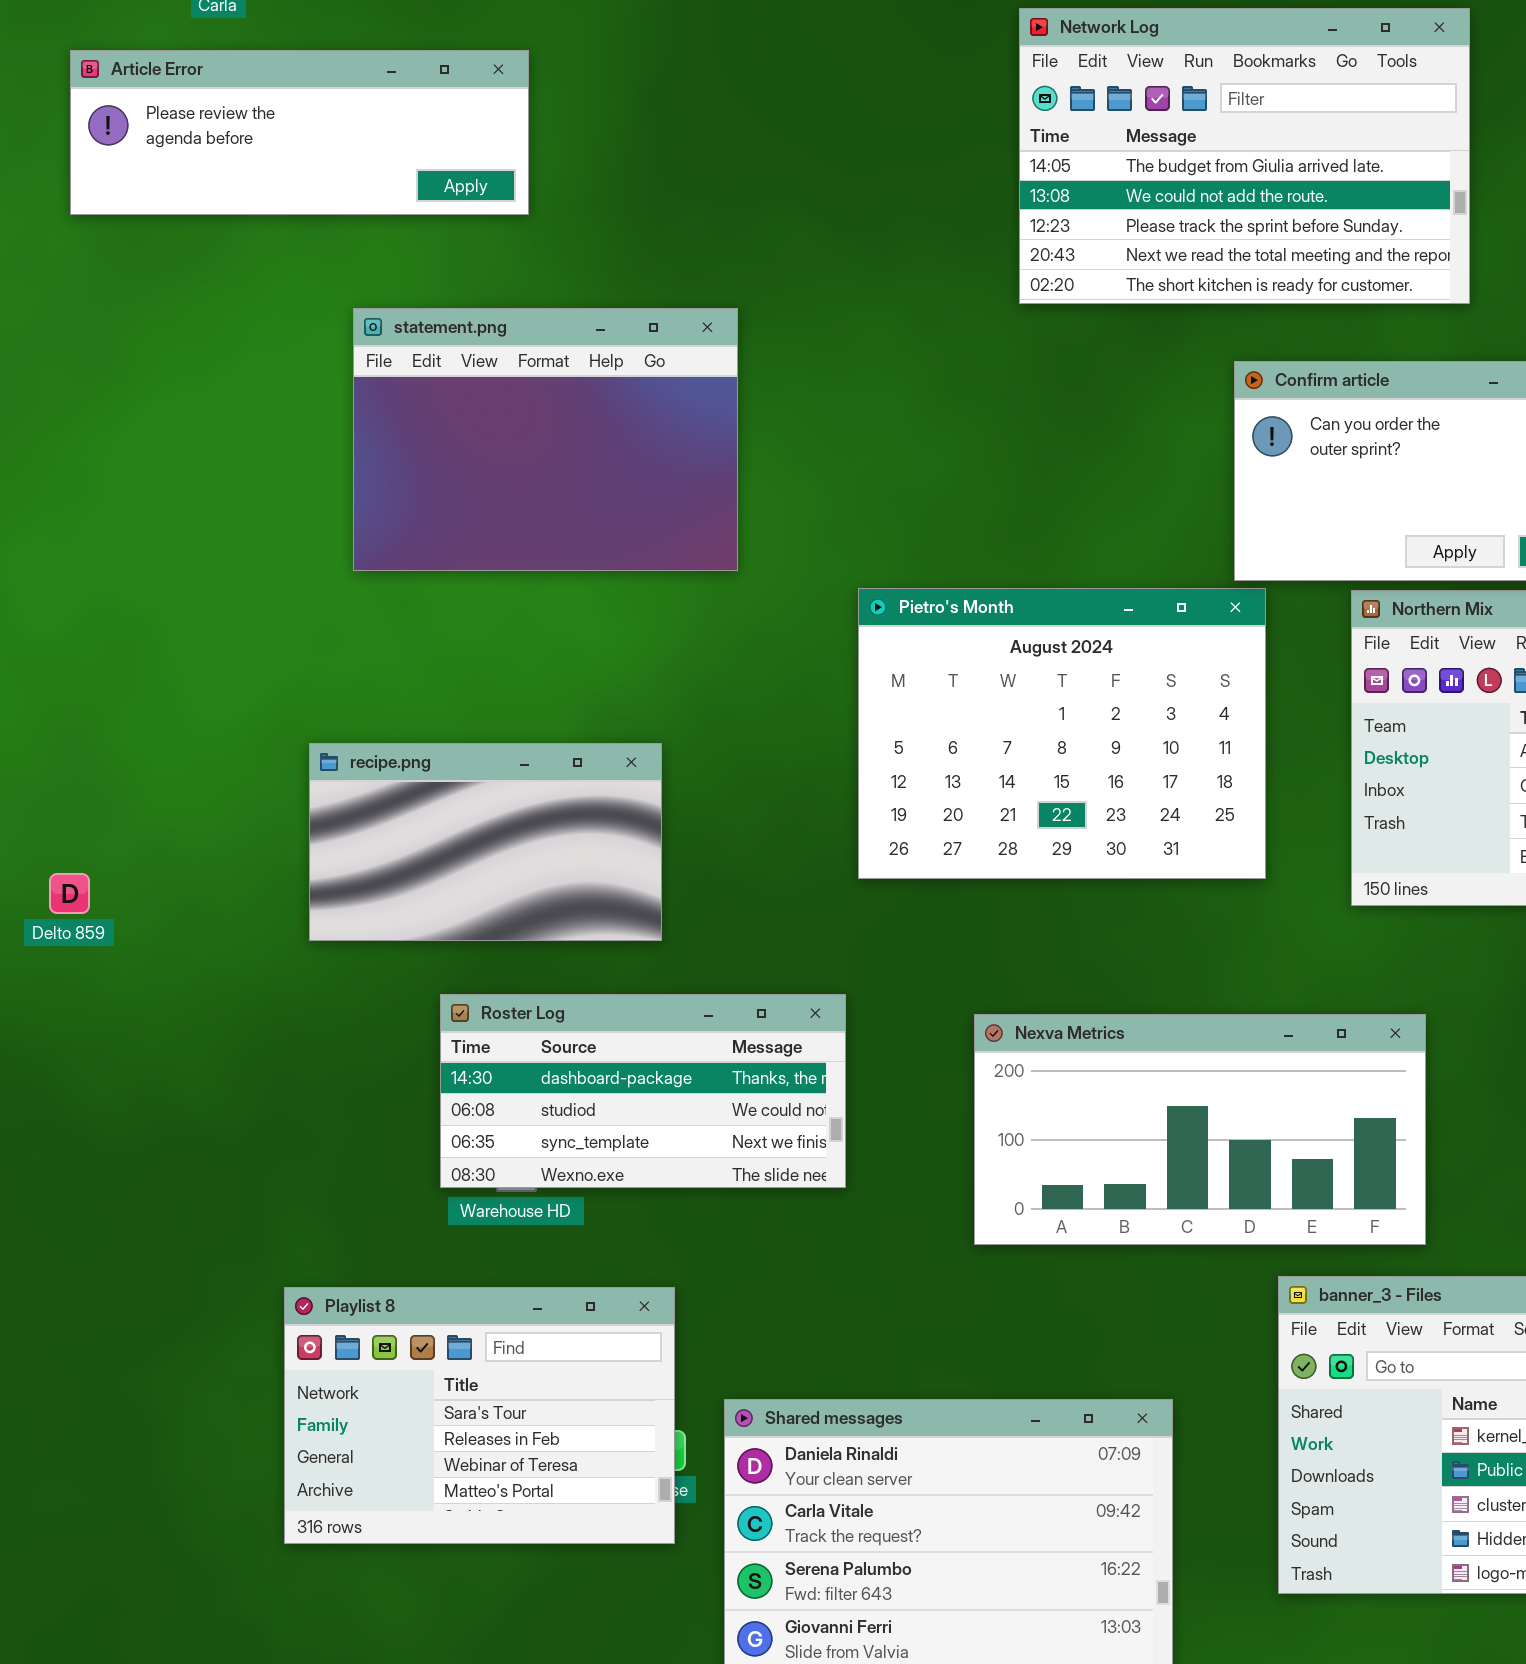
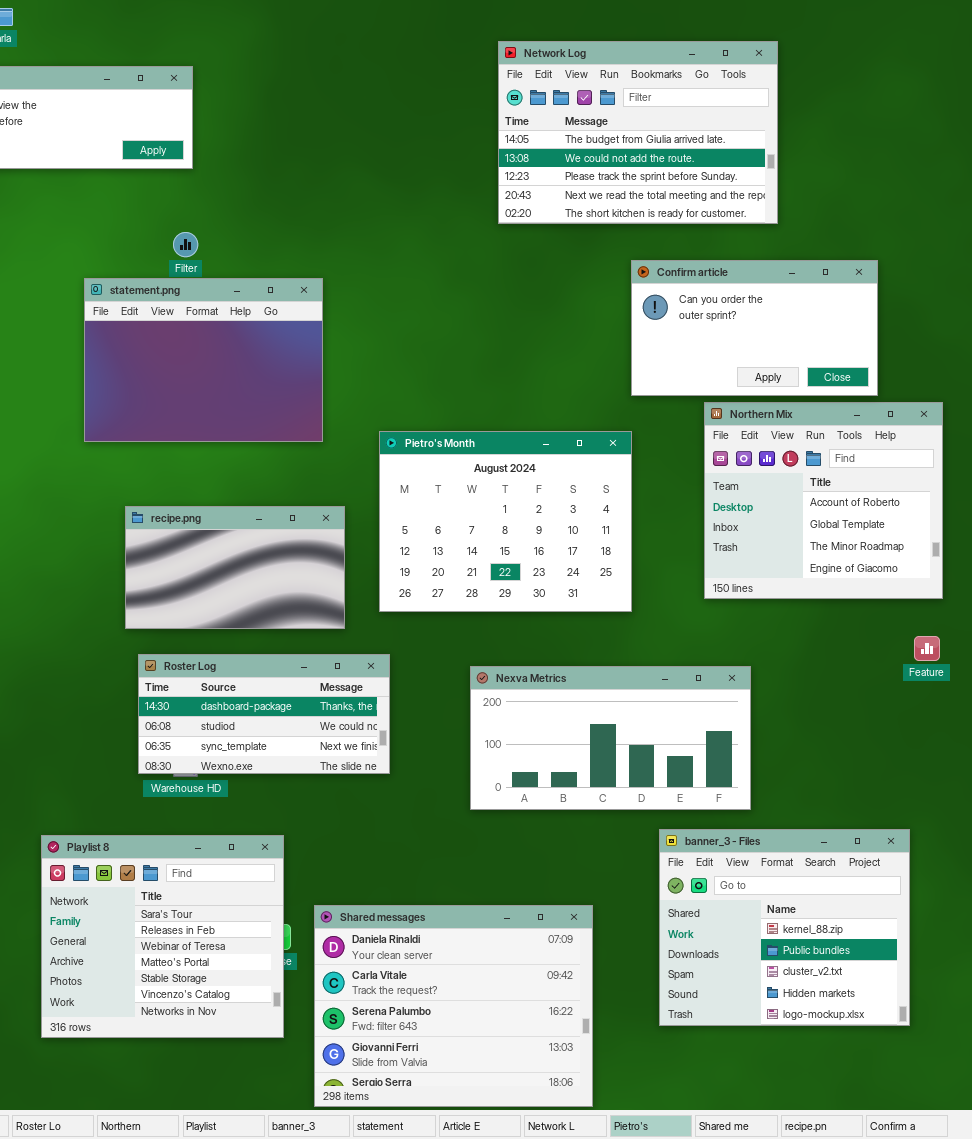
statement.png: [353,308,738,571] -> [84,278,323,442], moved
Pietro's Month: [858,588,1266,879] -> [379,431,632,612], moved
recipe.png: [309,743,662,941] -> [125,506,345,629], moved
Playlist 8: [284,1287,675,1544] -> [41,835,284,1038], resized

